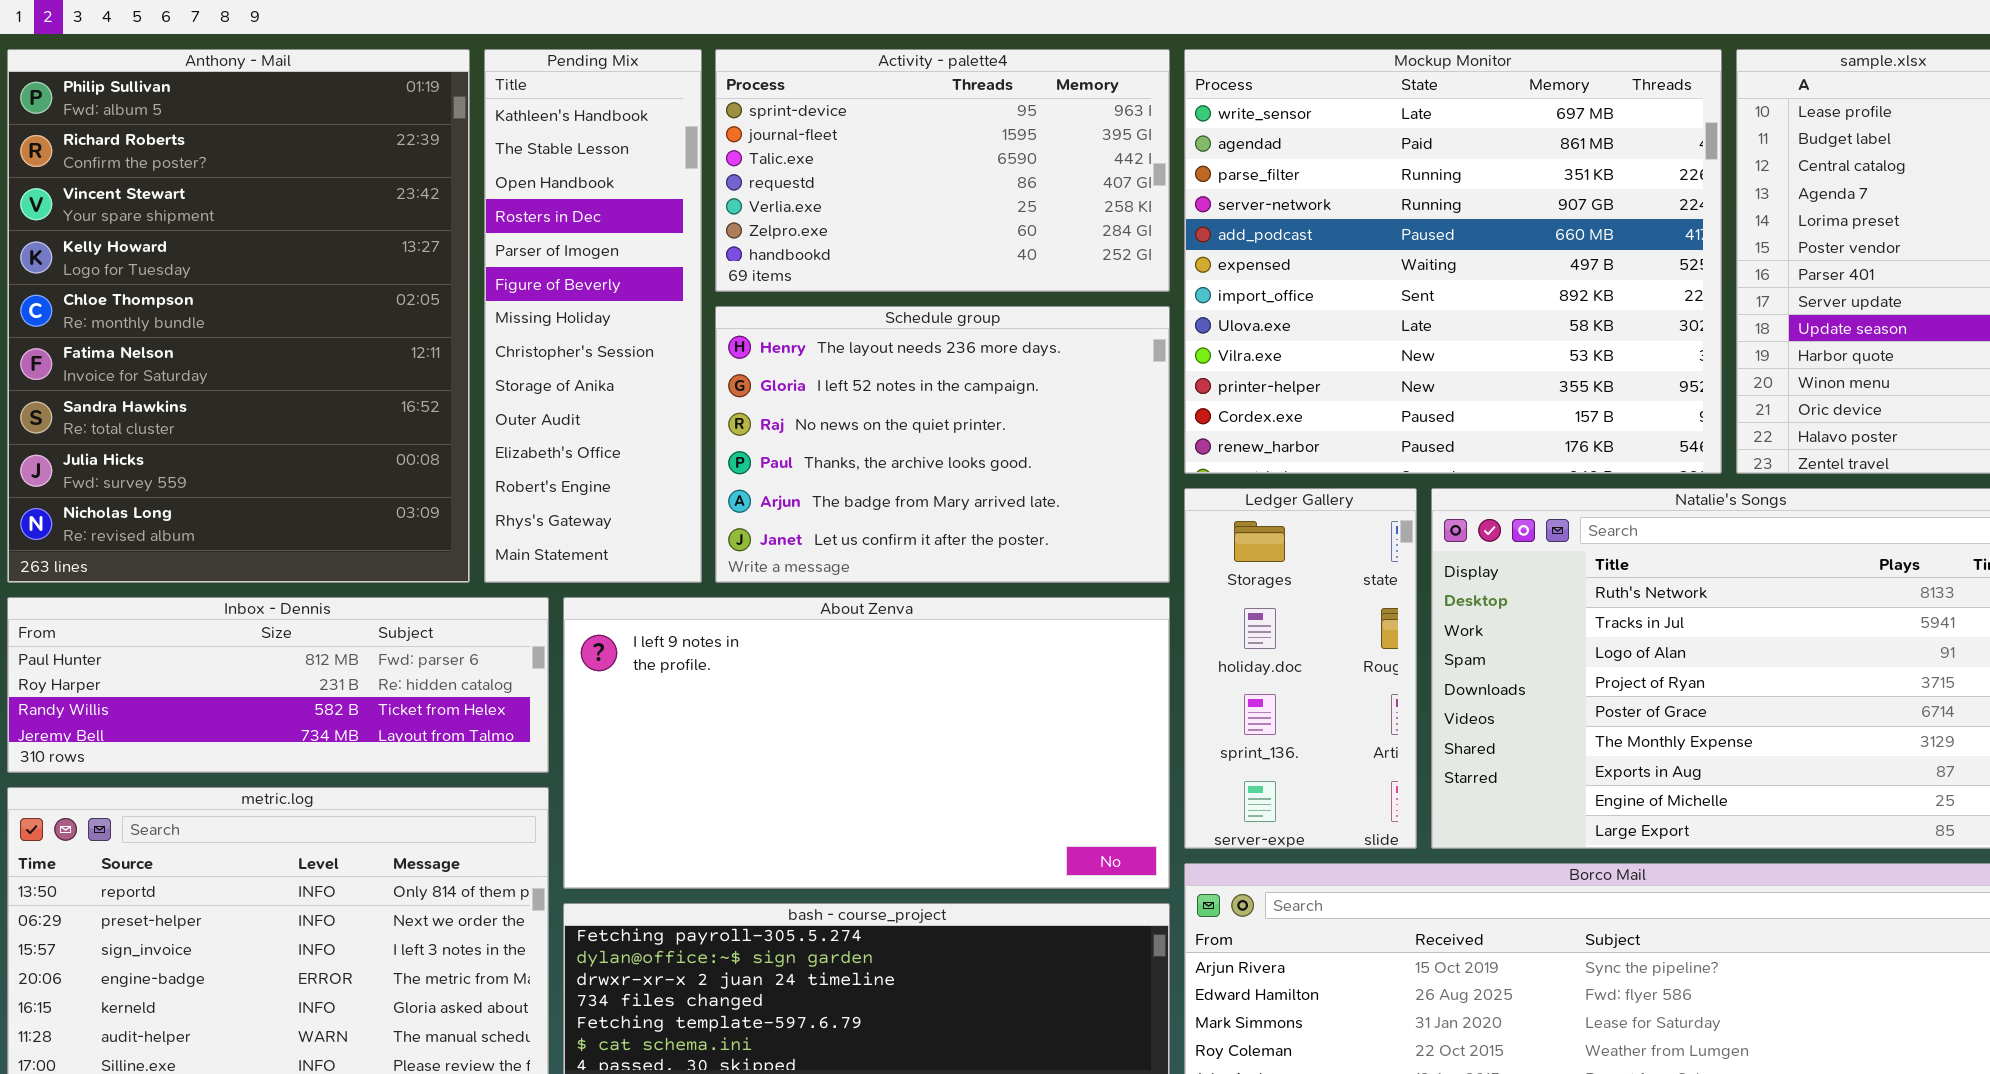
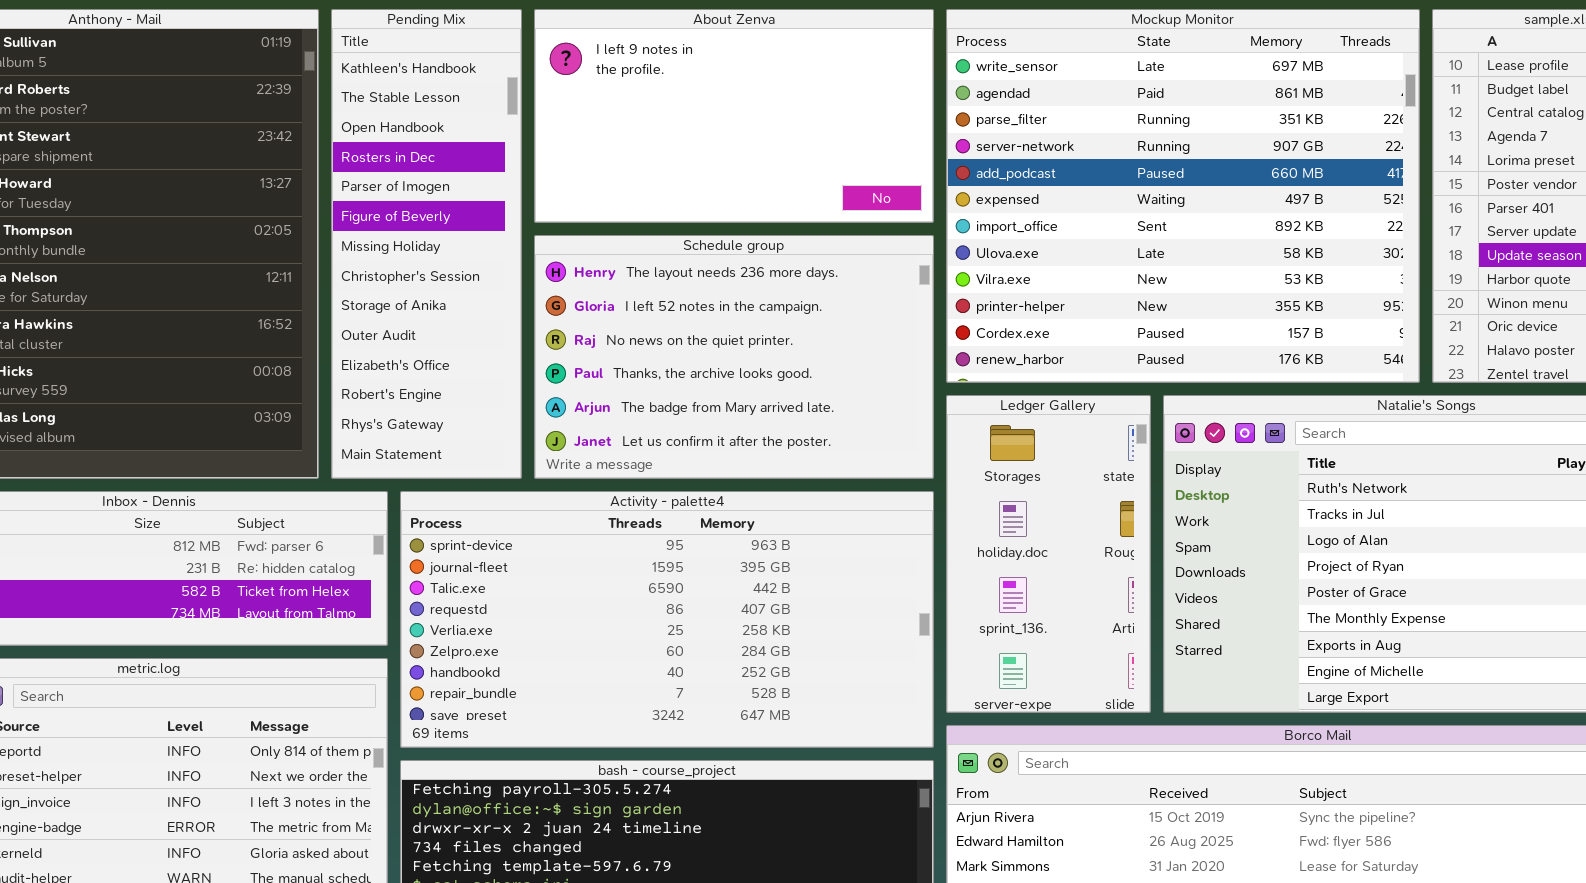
Activity - palette4: [715,49,1170,292] -> [400,491,934,748], moved, resized
About Zenva: [563,597,1170,889] -> [534,9,934,223], moved, resized

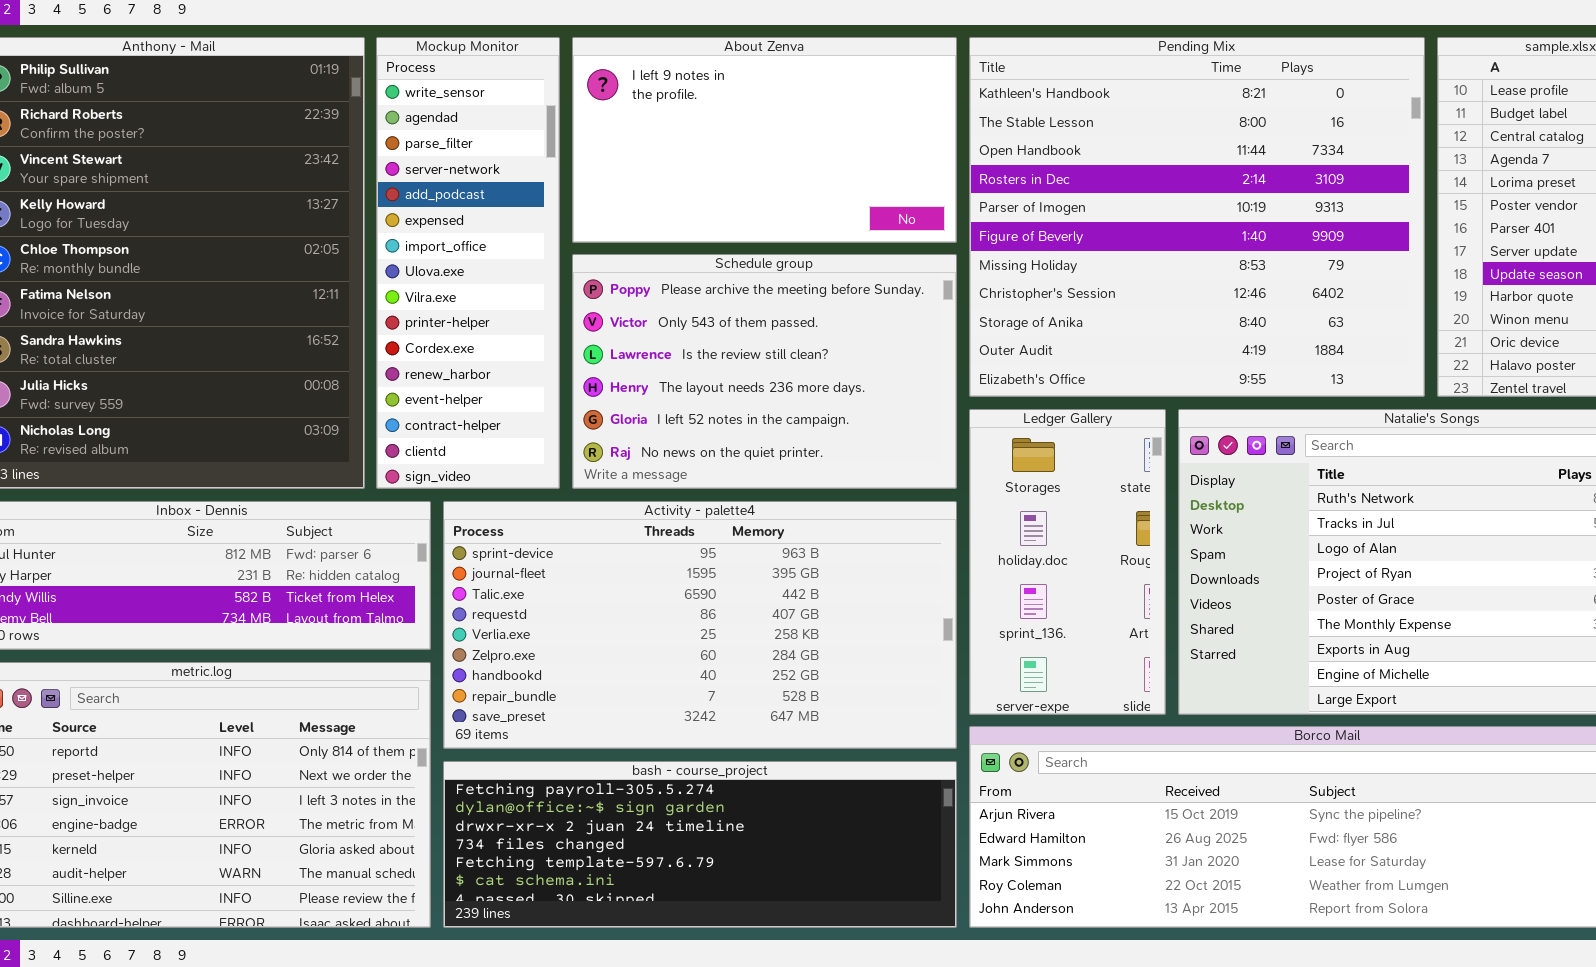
Pending Mix: [331,9,522,479] -> [969,37,1425,397], moved, resized
Mockup Monitor: [946,9,1420,383] -> [376,37,560,489], moved, resized
Schedule group: [534,235,934,479] -> [572,254,957,489], scrolled up 3 rows

